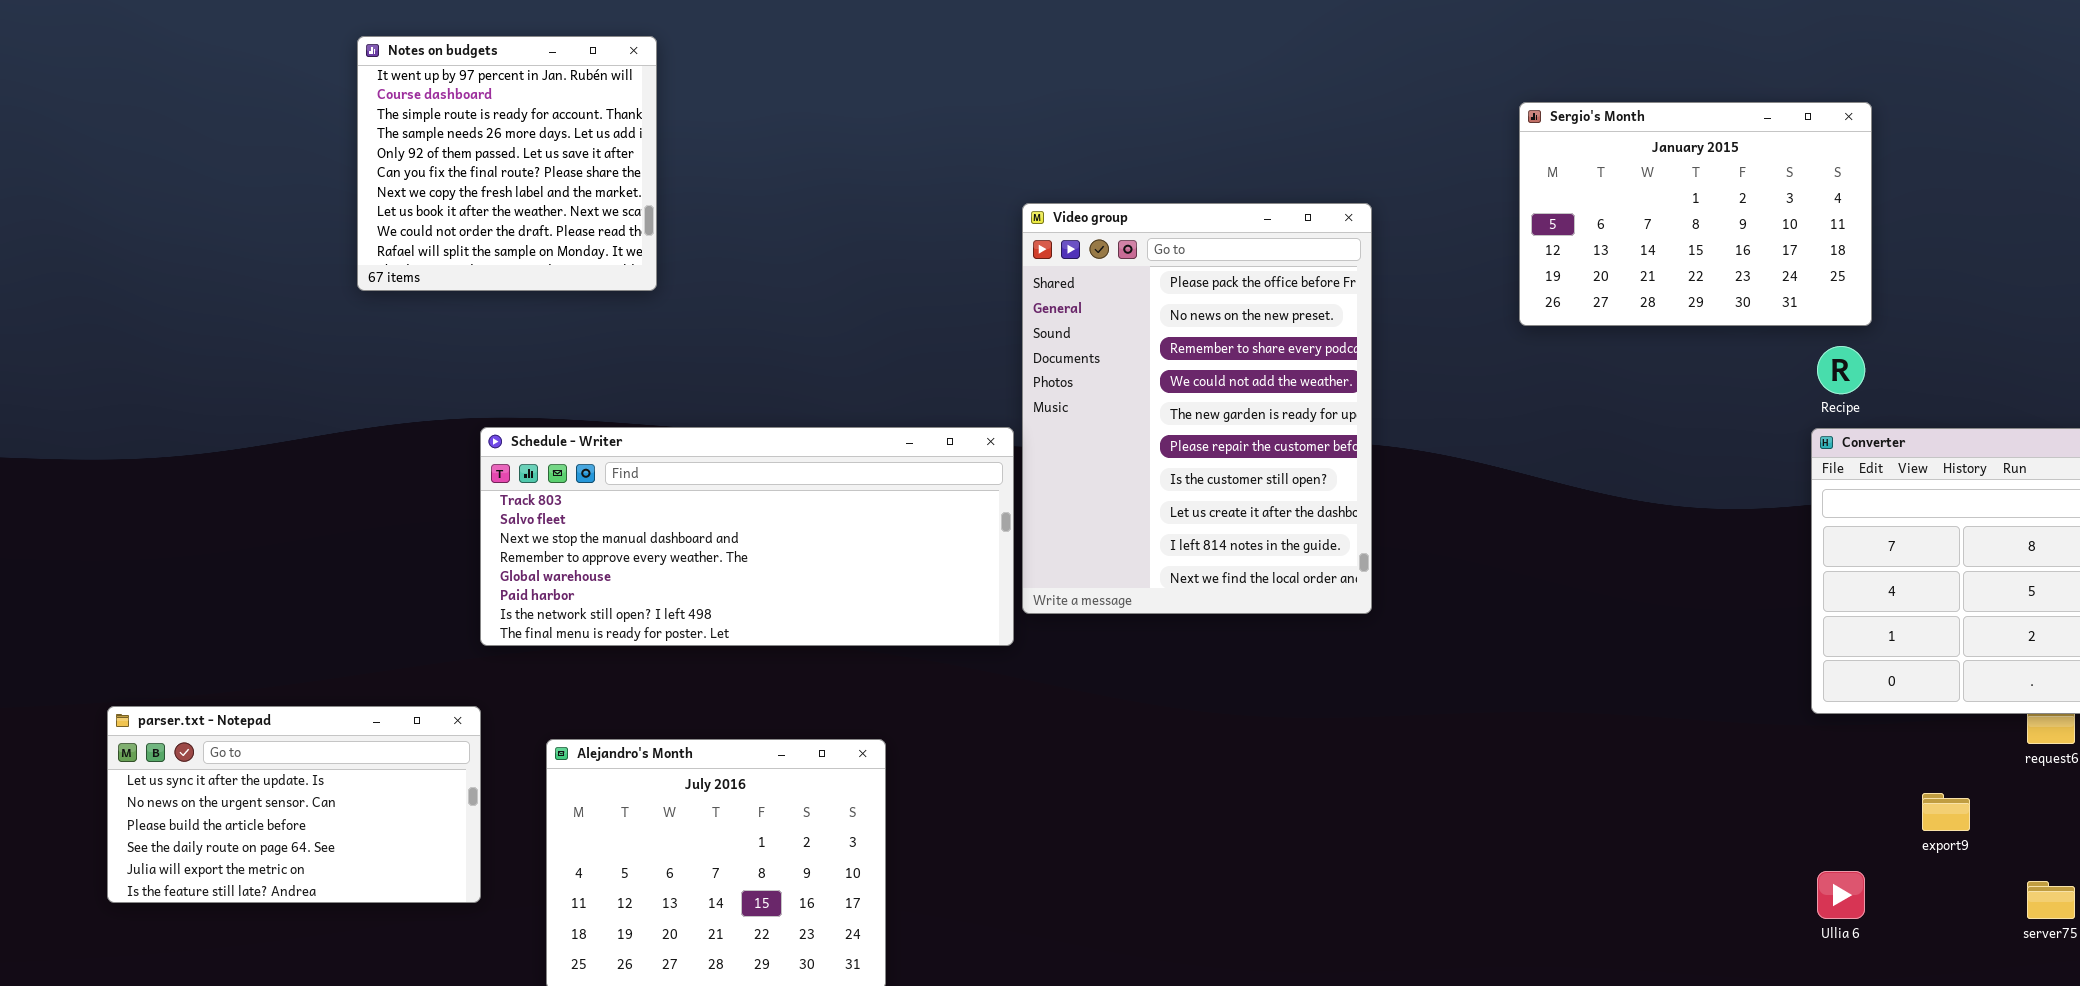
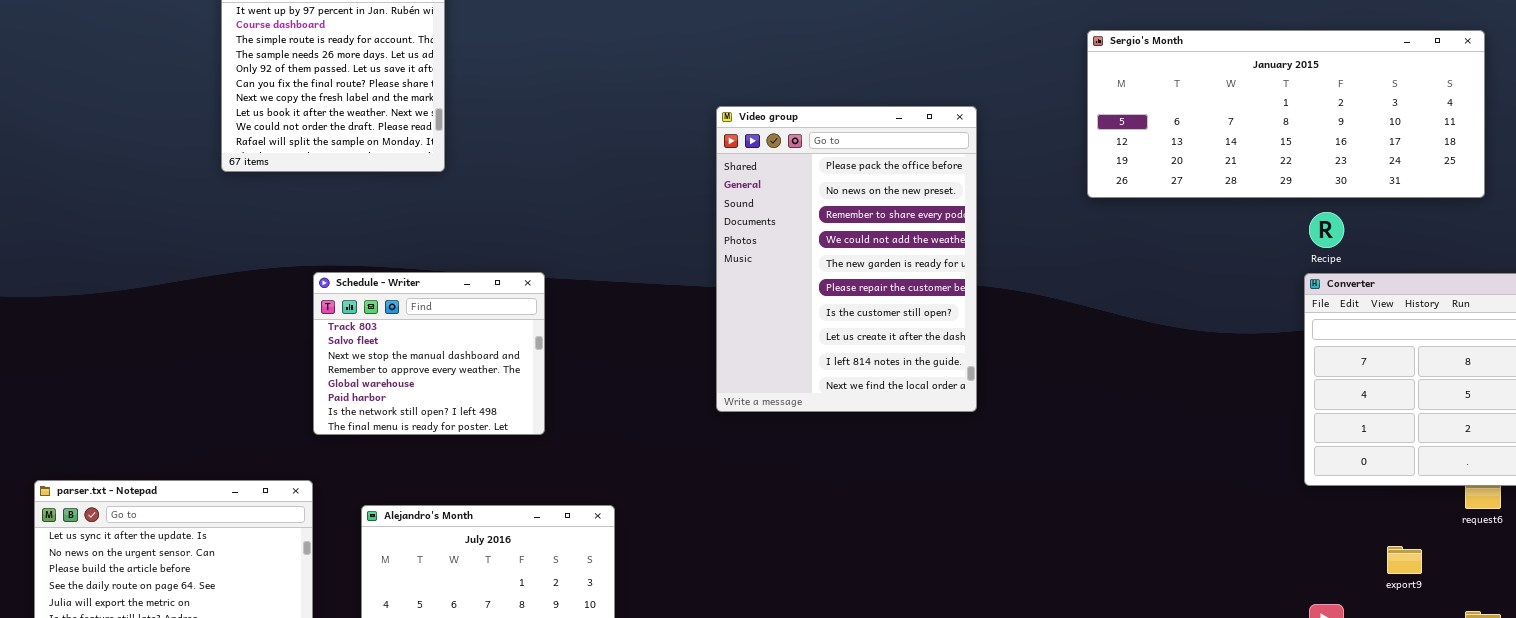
Sergio's Month: [1519,102,1872,326] -> [1087,30,1485,198], resized
Schedule - Writer: [480,427,1014,646] -> [313,272,545,435], resized

